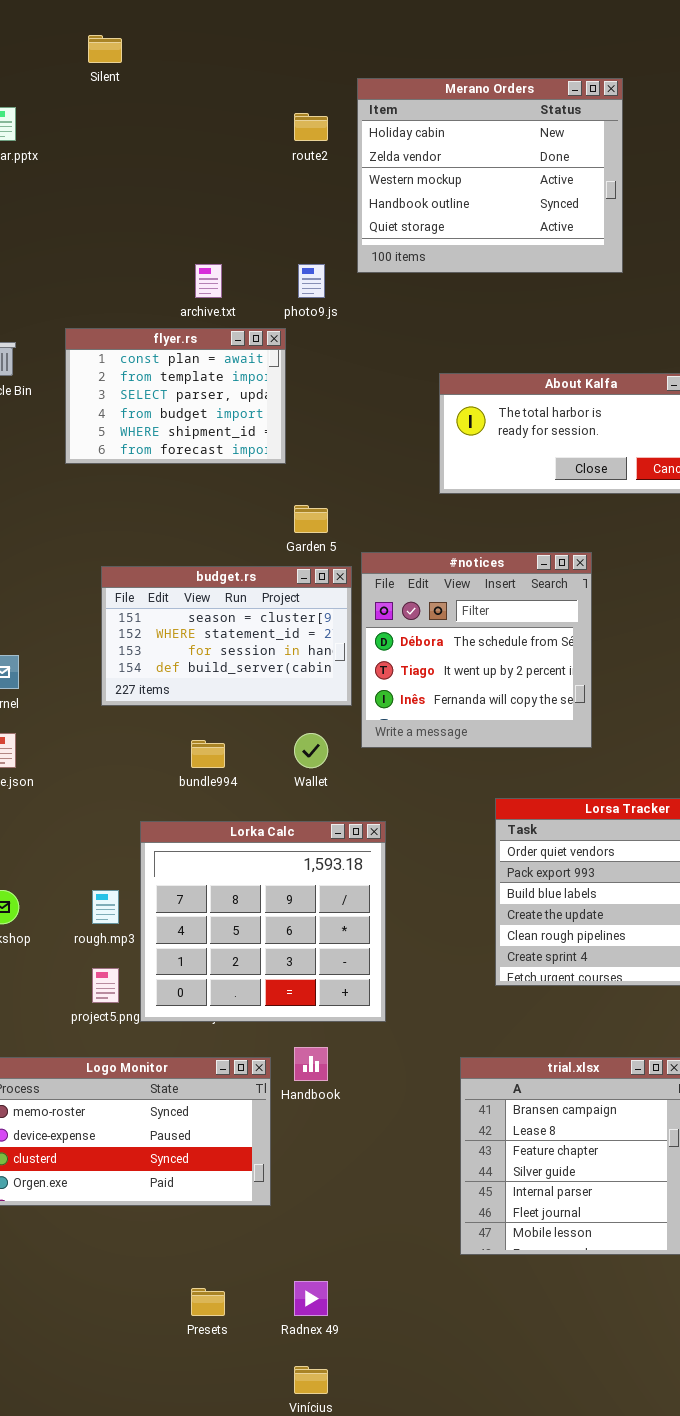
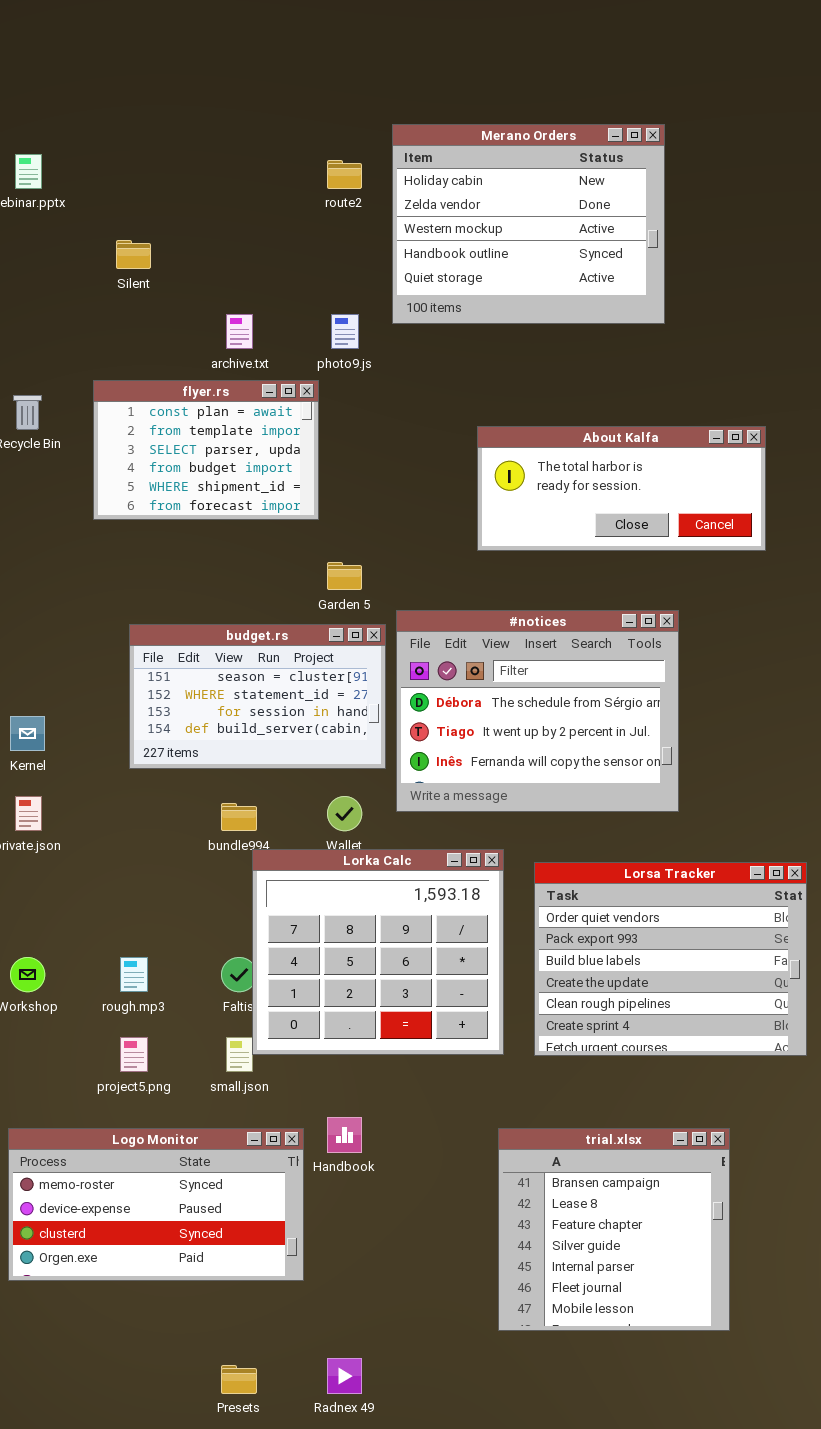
Silent: [88,35,122,63] -> [116,240,151,269], moved
#notices: [361,552,592,748] -> [396,610,679,812], resized
Lorka Calc: [140,821,386,1022] -> [252,849,504,1055], moved

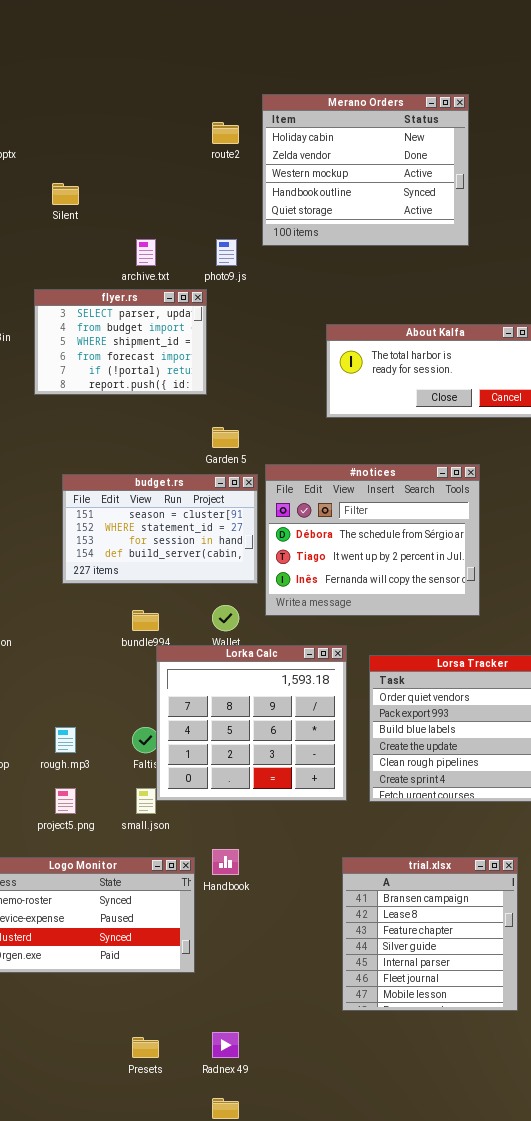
flyer.rs: [93,380,319,520] -> [34,289,207,395], scrolled down 2 rows

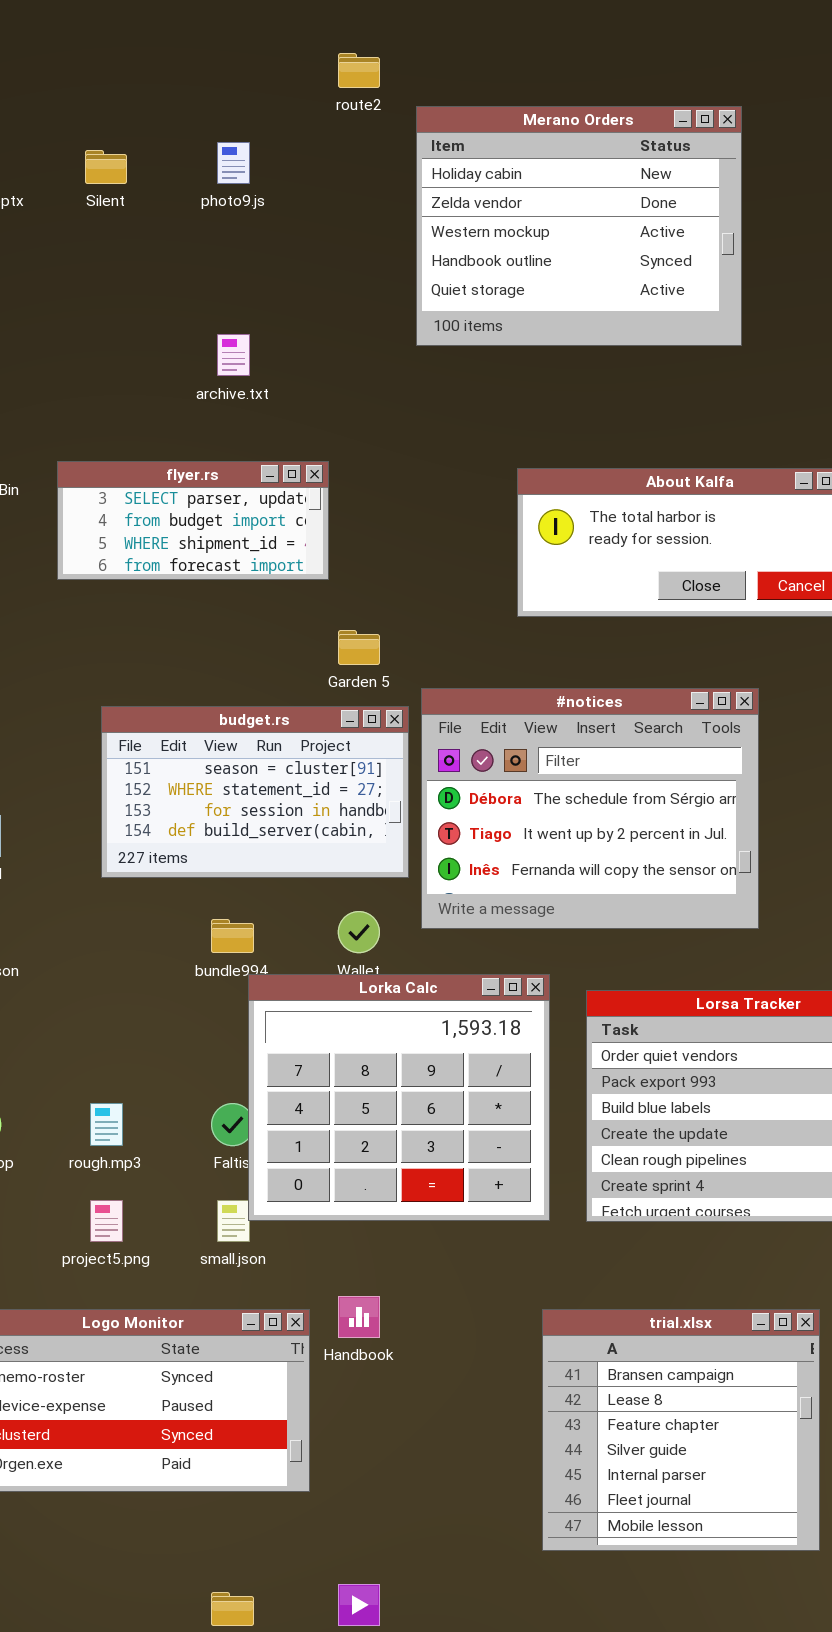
route2: [212,122,239,144] -> [338,53,380,88], moved
Silent: [52,183,79,205] -> [85,150,127,184], moved
photo9.js: [216,239,237,266] -> [217,142,250,184], moved
flyer.rs: [34,289,207,395] -> [57,461,329,580], resized

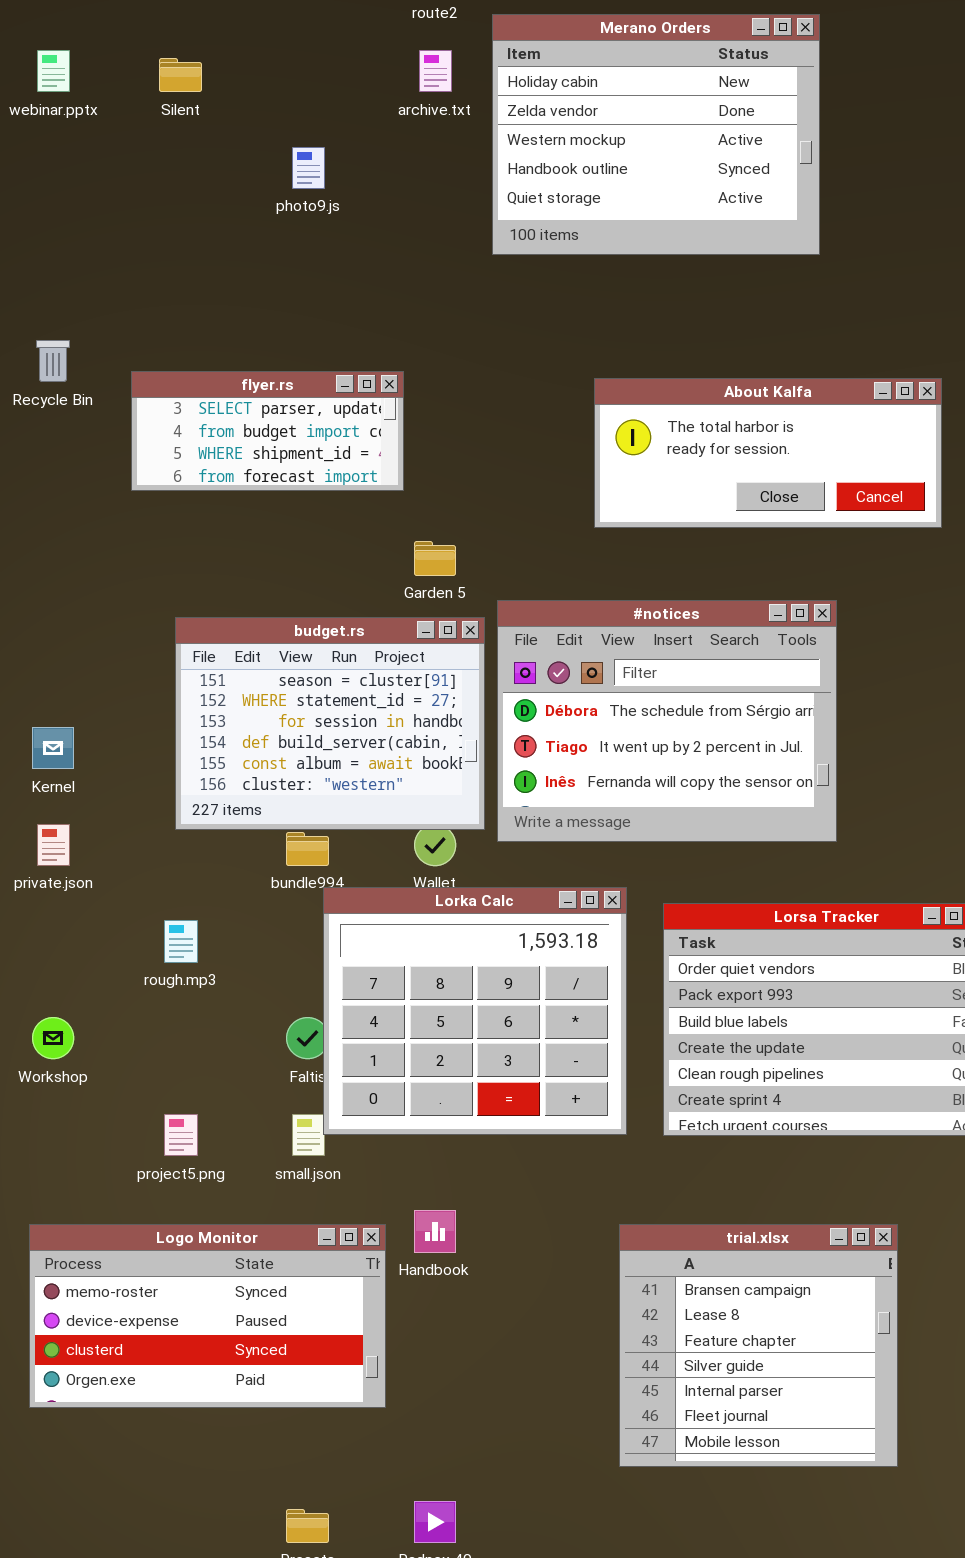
photo9.js: [217,142,250,184] -> [292,147,325,189], moved
archive.txt: [217,334,250,376] -> [419,50,452,92], moved
budget.rs: [101,706,409,878] -> [175,617,485,830], resized
rough.mp3: [90,1103,123,1146] -> [164,920,198,963], moved

